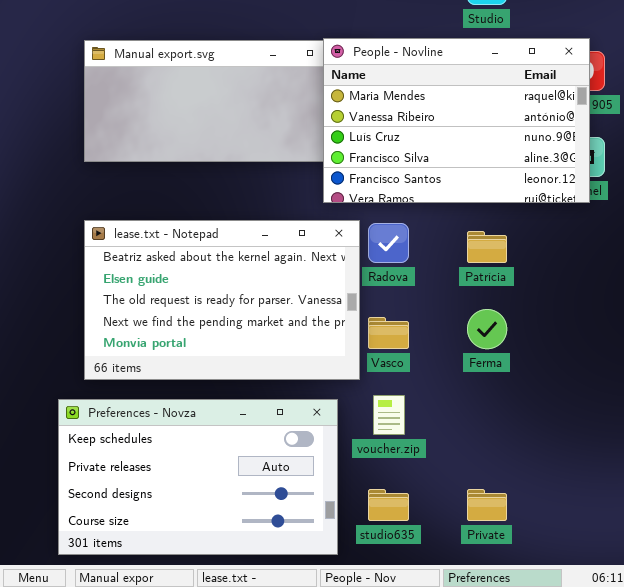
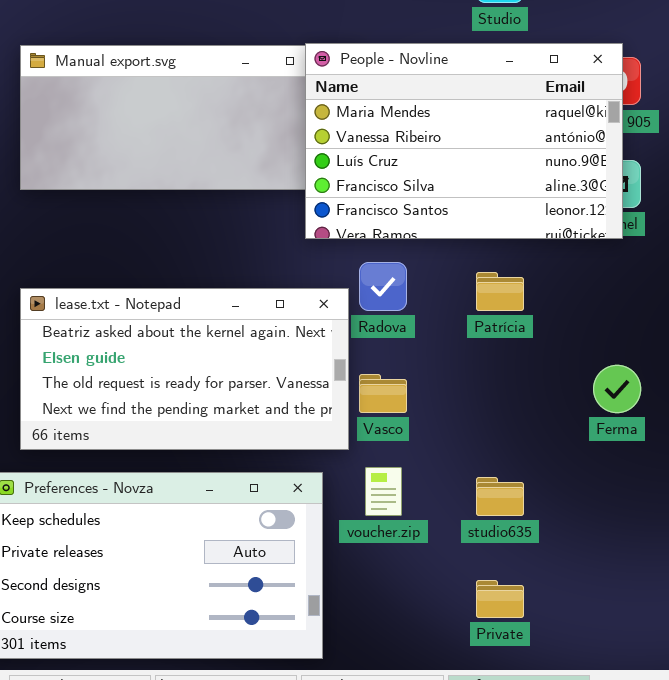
lease.txt - Notepad: [84,220,360,380] -> [20,288,349,450], resized
Ferma: [467,309,507,349] -> [593,365,641,413], moved
studio635: [368,489,409,521] -> [476,477,524,516], moved

